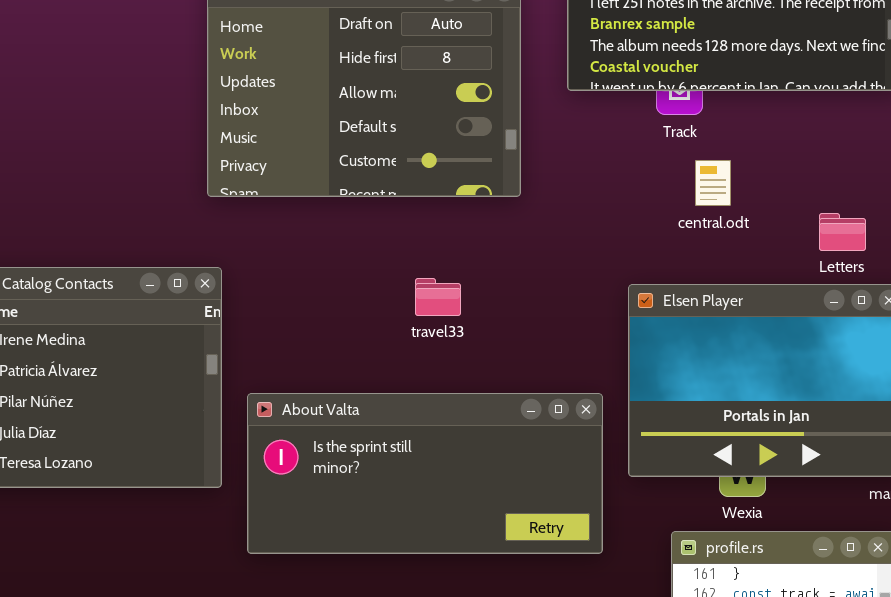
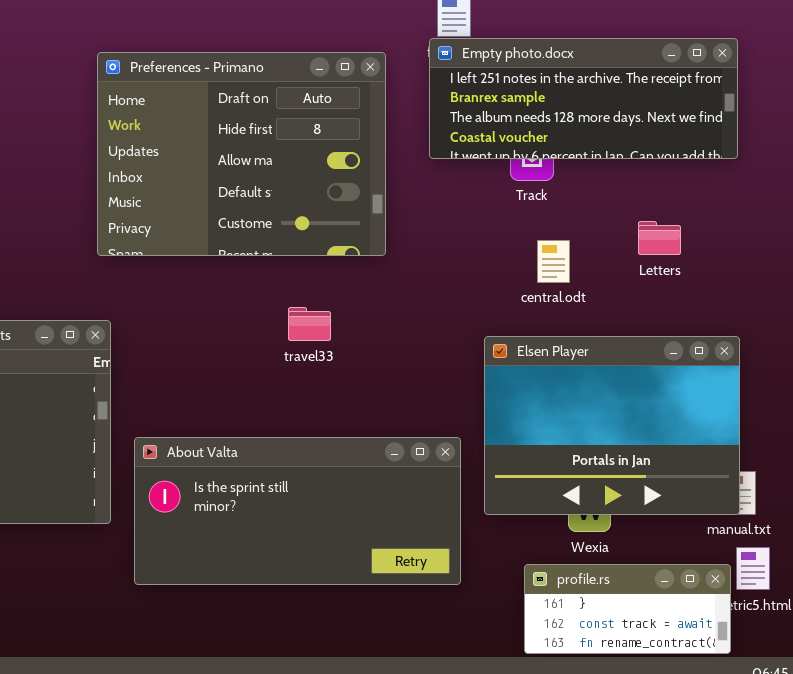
central.odt: [695,160,731,206] -> [537,240,570,283], moved
Letters: [819,213,866,251] -> [638,221,681,255], moved
travel33: [415,278,461,316] -> [288,307,331,341], moved

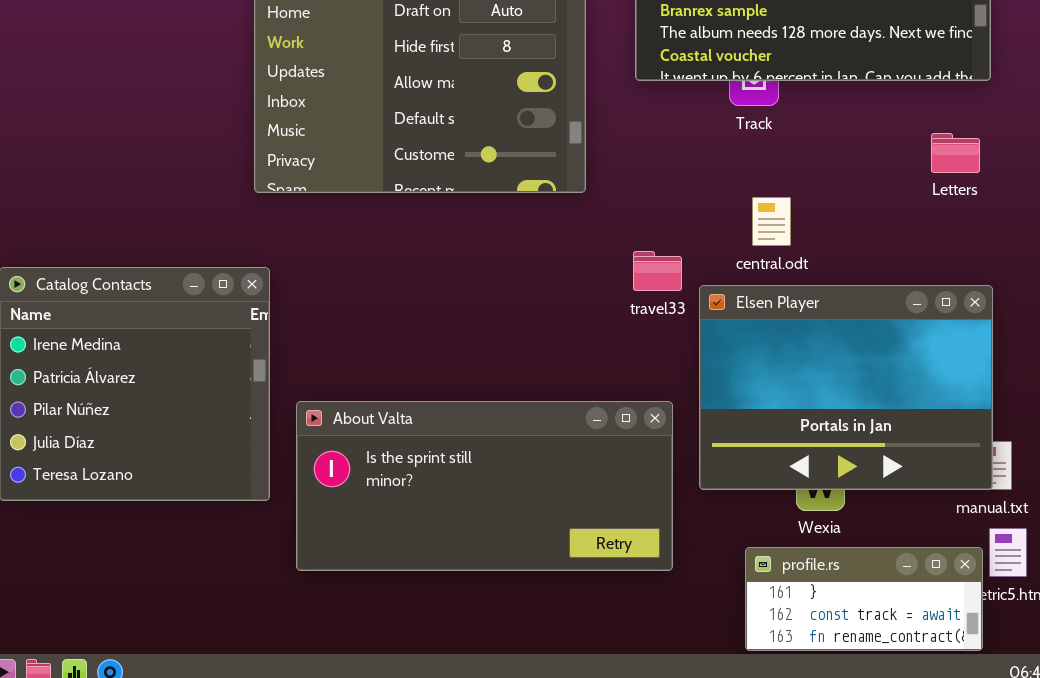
Letters: [638,221,681,255] -> [931,133,980,173], moved
central.odt: [537,240,570,283] -> [752,197,791,246], moved
travel33: [288,307,331,341] -> [633,251,682,291], moved

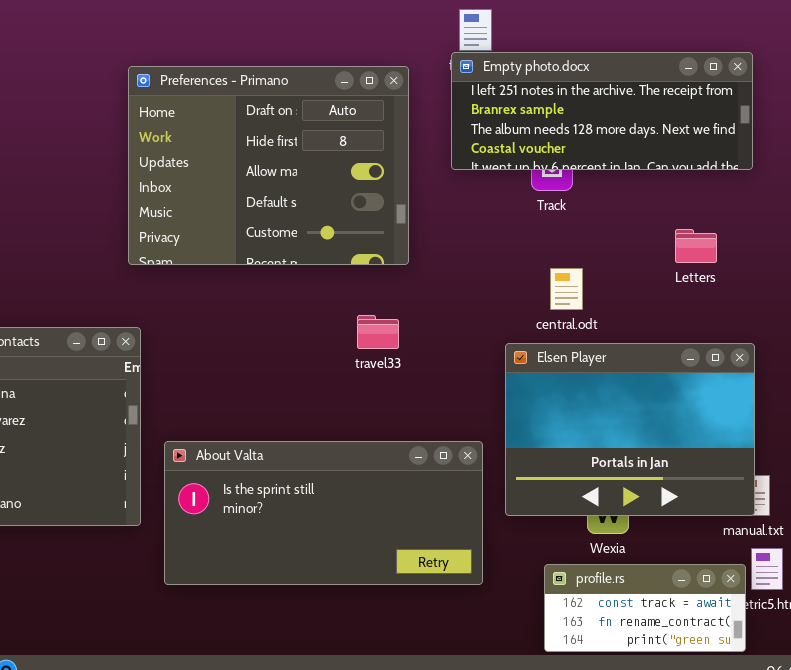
Letters: [931,133,980,173] -> [675,229,717,263], moved
travel33: [633,251,682,291] -> [357,315,399,349], moved
profile.rs: [745,547,983,651] -> [544,564,746,652], scrolled down 1 row

